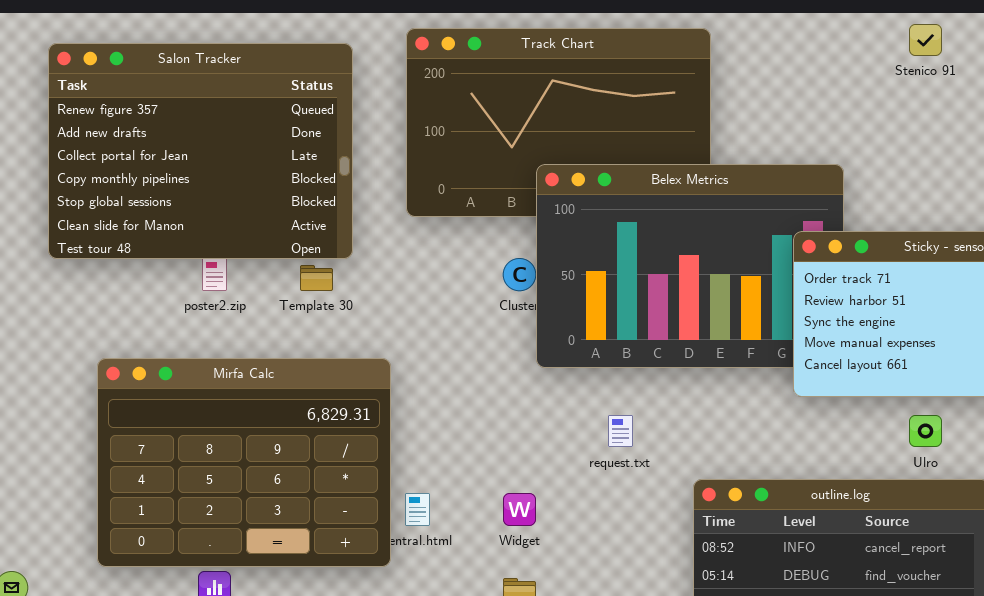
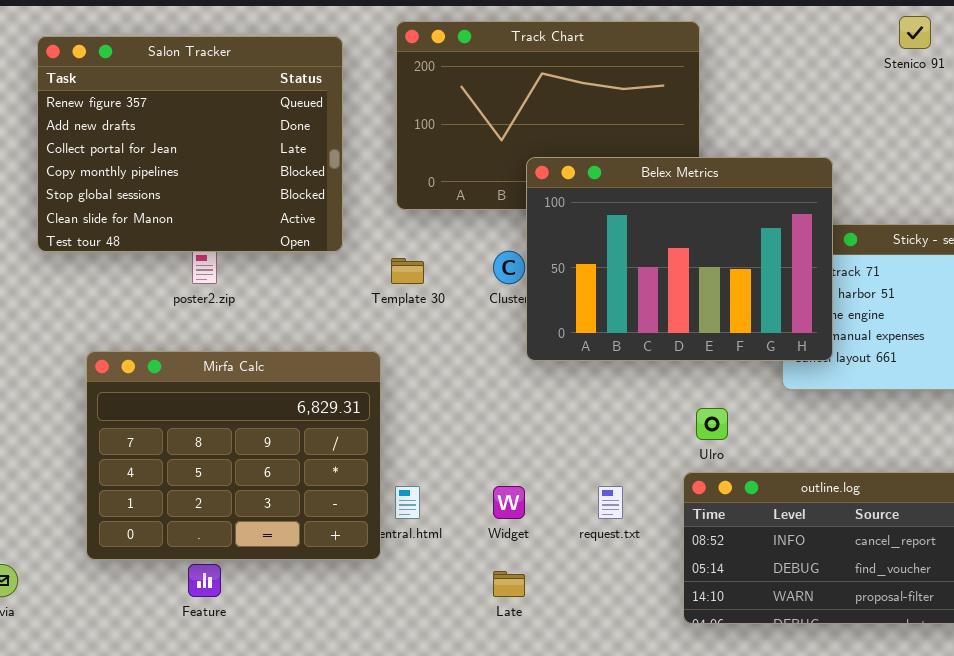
Belex Metrics: [536,164,844,368] -> [526,157,833,361], raised
Template 30: [300,265,333,291] -> [391,258,424,284], moved
request.txt: [608,415,633,447] -> [598,486,623,519], moved
Ulro: [909,415,942,447] -> [696,408,728,440], moved

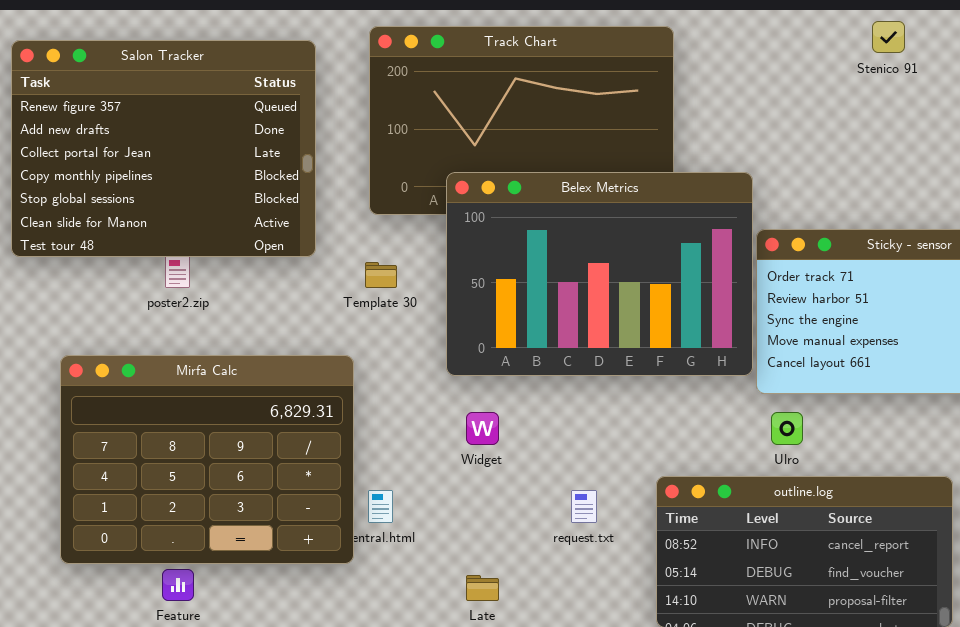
Belex Metrics: [526,157,833,361] -> [446,172,753,376], moved
Ulro: [696,408,728,440] -> [771,412,803,445], moved
Widget: [493,486,525,519] -> [466,412,499,445], moved

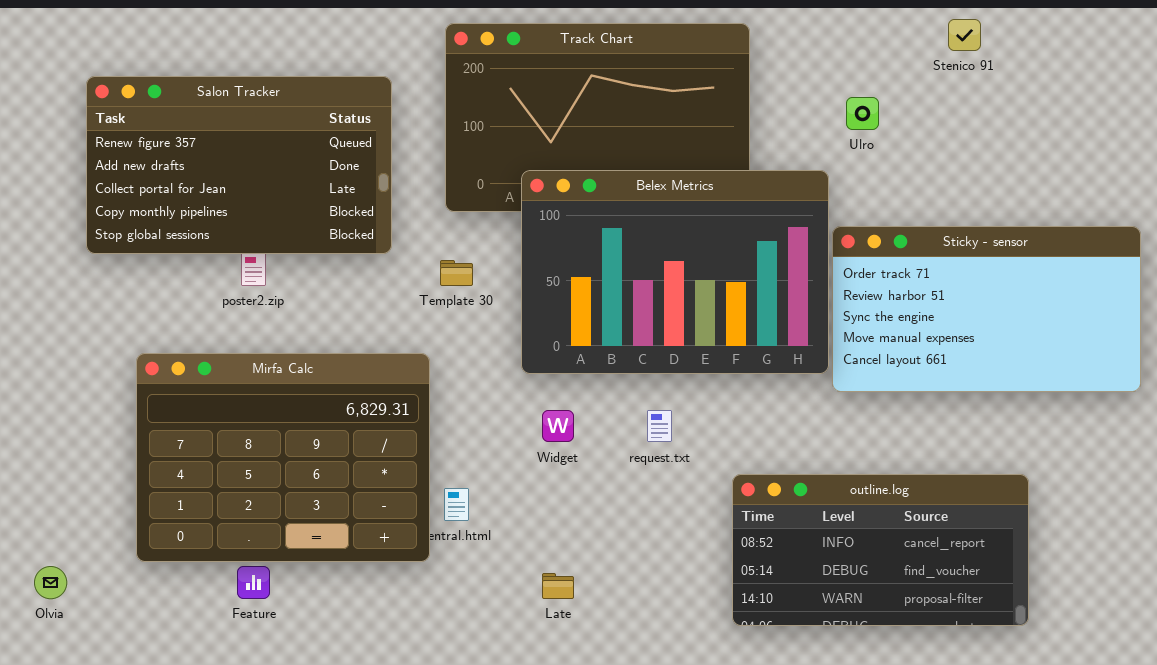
Salon Tracker: [11,40,316,257] -> [86,76,392,254], resized
Ulro: [771,412,803,445] -> [846,97,879,130], moved
request.txt: [571,490,597,523] -> [647,410,672,442], moved

